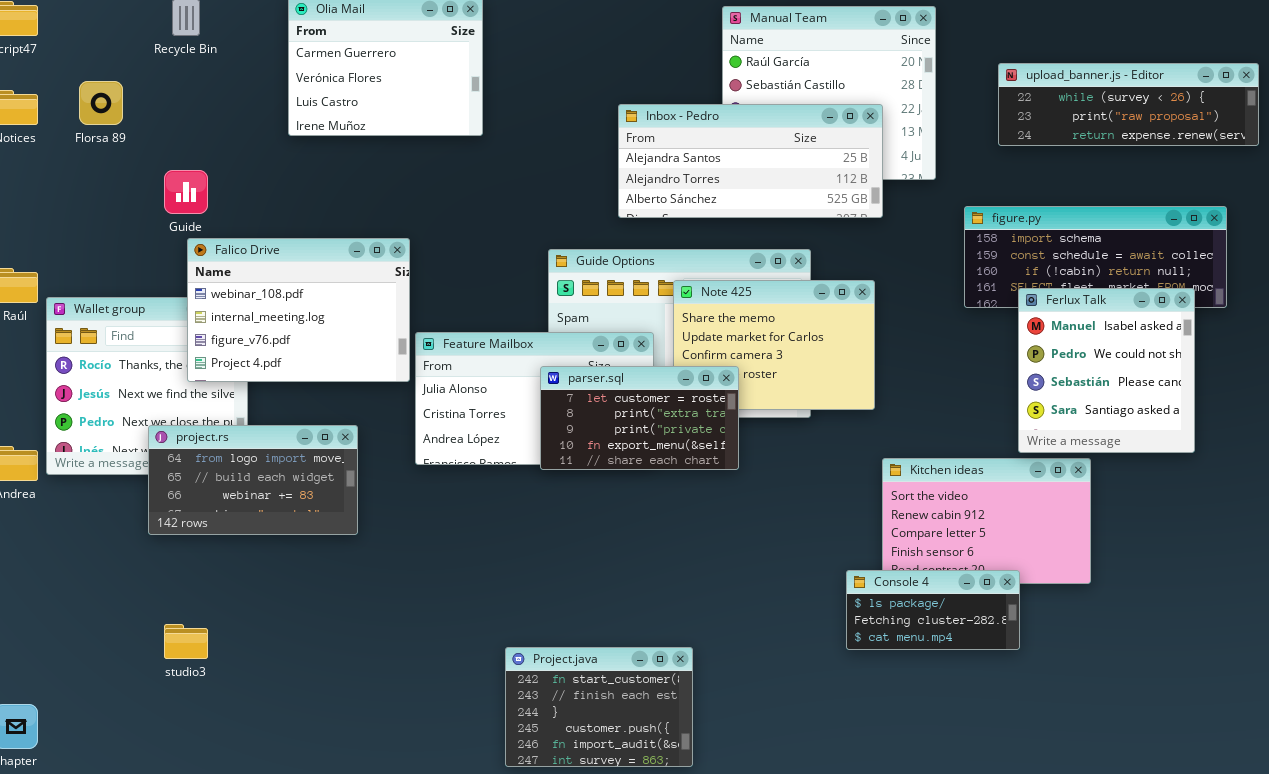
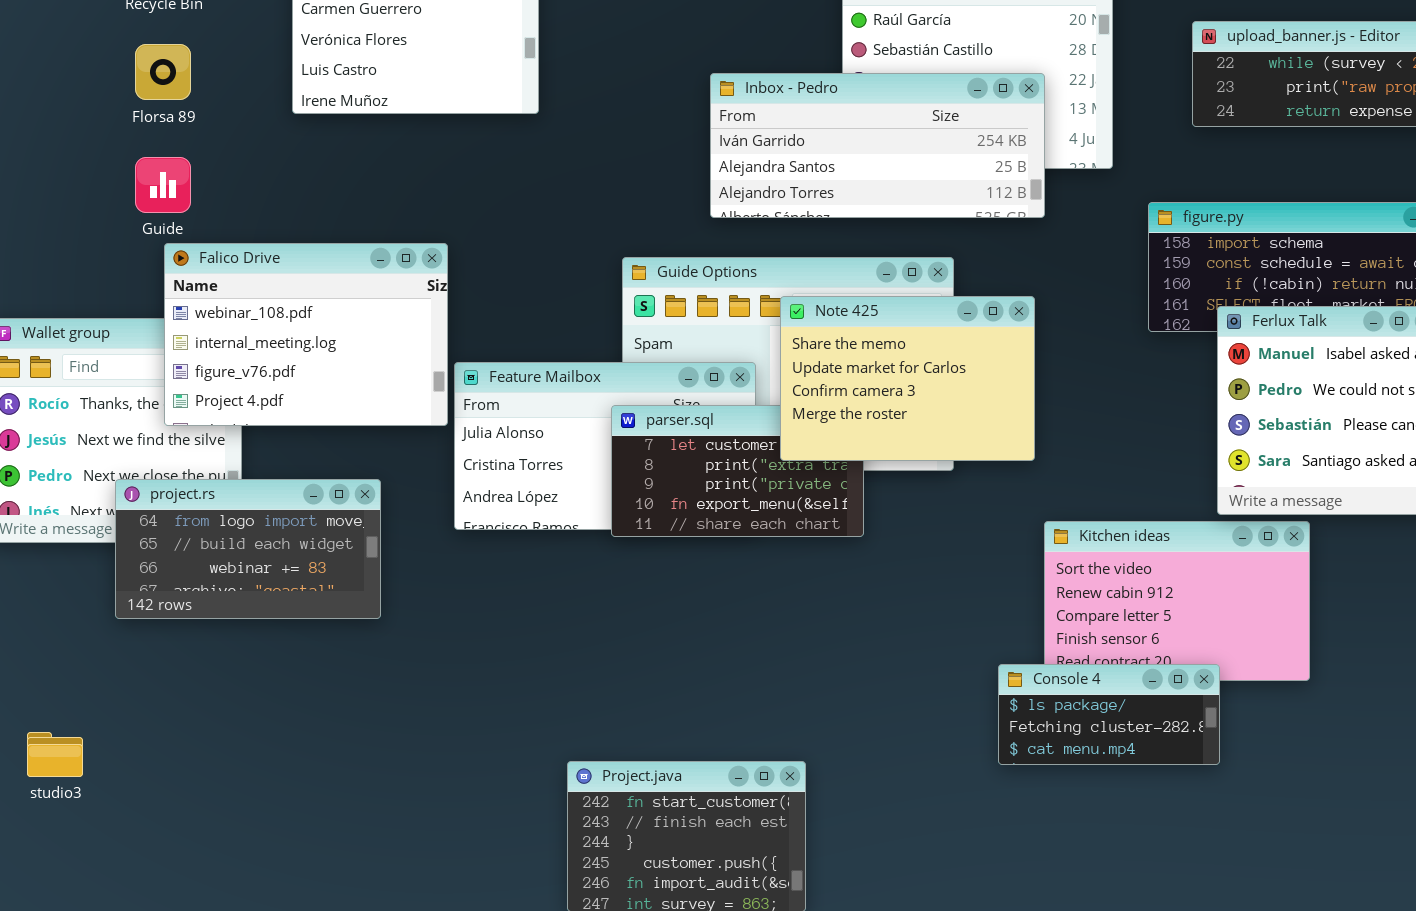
Florsa 89: [79,81,123,125] -> [135,44,191,100], moved
Inbox - Pedro: [618,104,883,218] -> [710,73,1045,218], scrolled up 1 row
Note 425: [673,280,875,410] -> [780,296,1035,461], raised
studio3: [164,624,208,659] -> [27,732,83,777], moved

